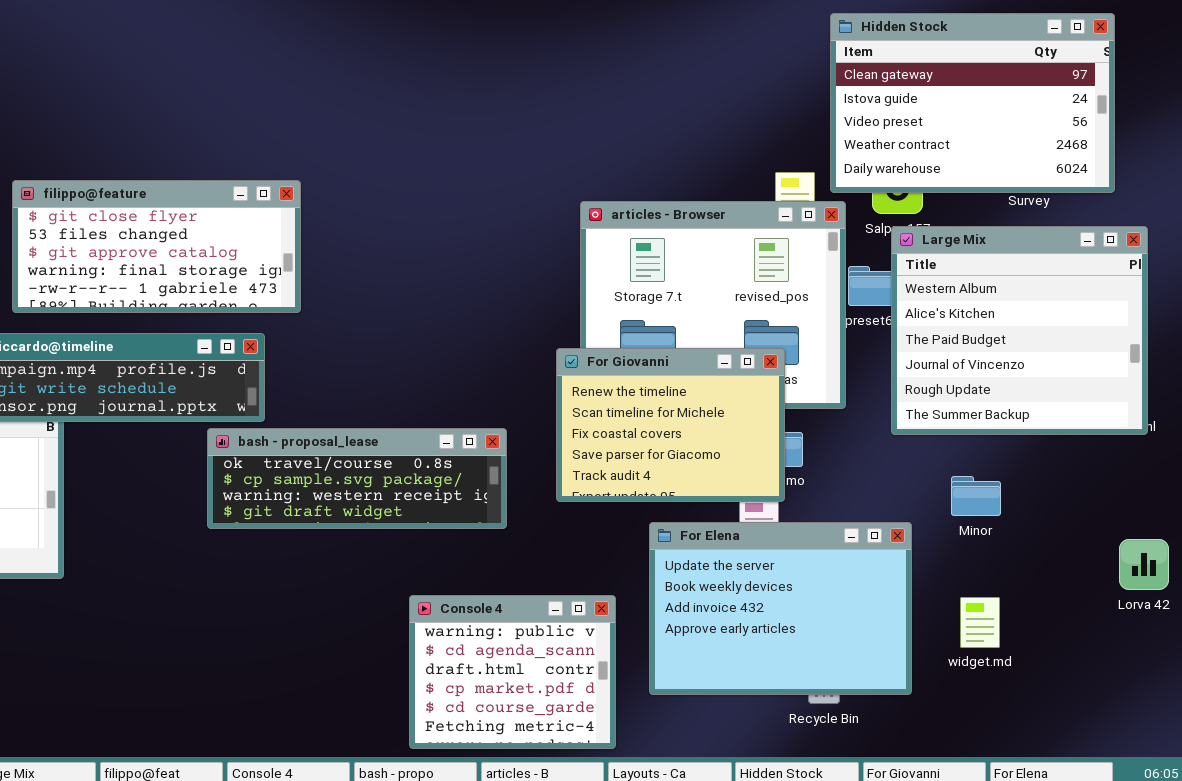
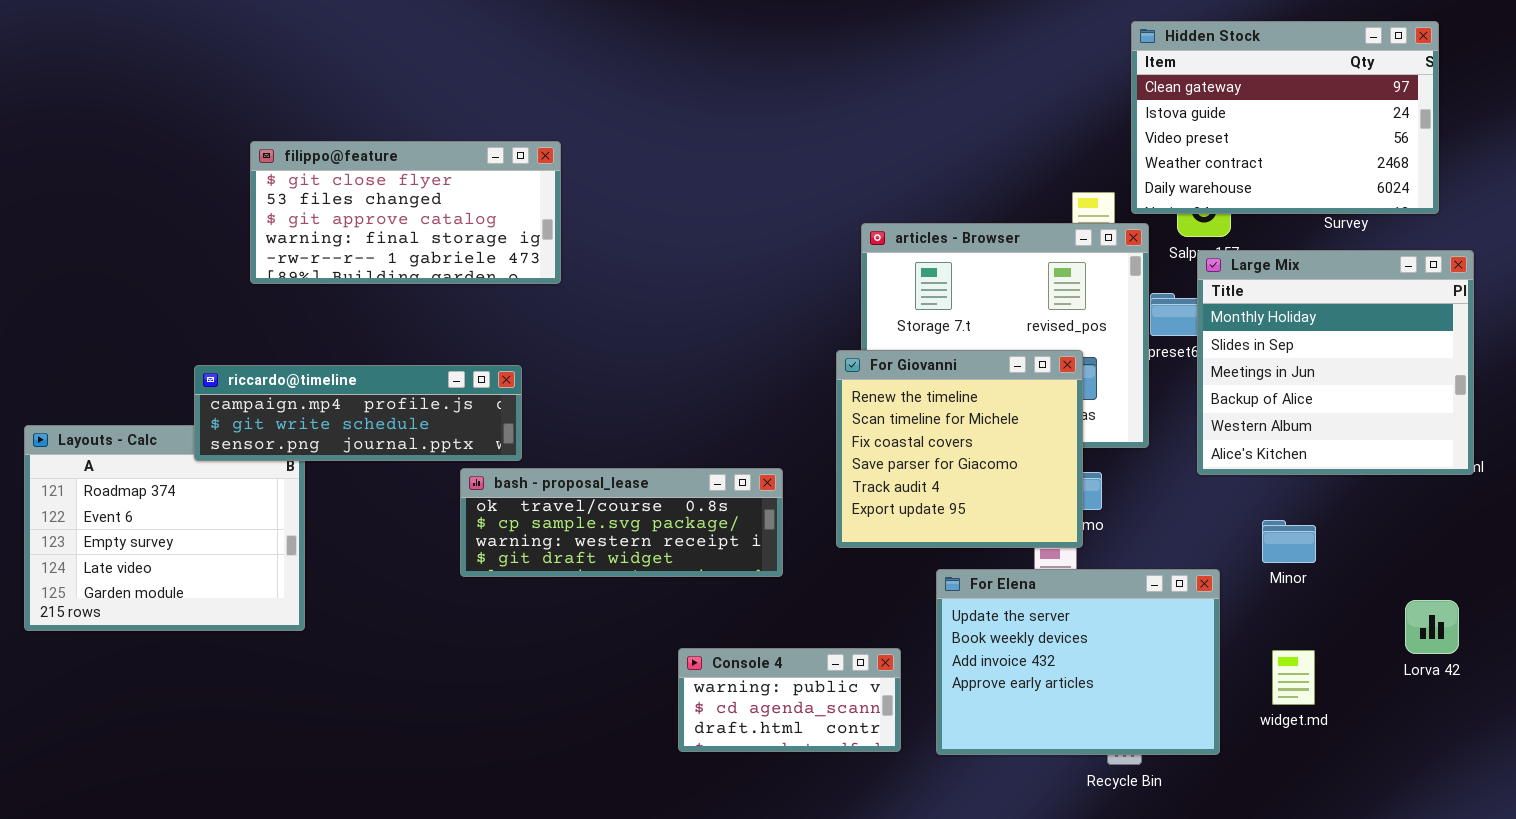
filippo@feature: [12,180,301,313] -> [250,141,561,284], moved
Large Mix: [891,226,1148,435] -> [1197,250,1474,475], scrolled up 4 rows
For Giovanni: [556,348,785,502] -> [836,350,1083,548], resized
Lorva 42: [1119,539,1169,590] -> [1405,600,1459,654], moved
Console 4: [409,595,616,749] -> [678,648,901,752], resized

